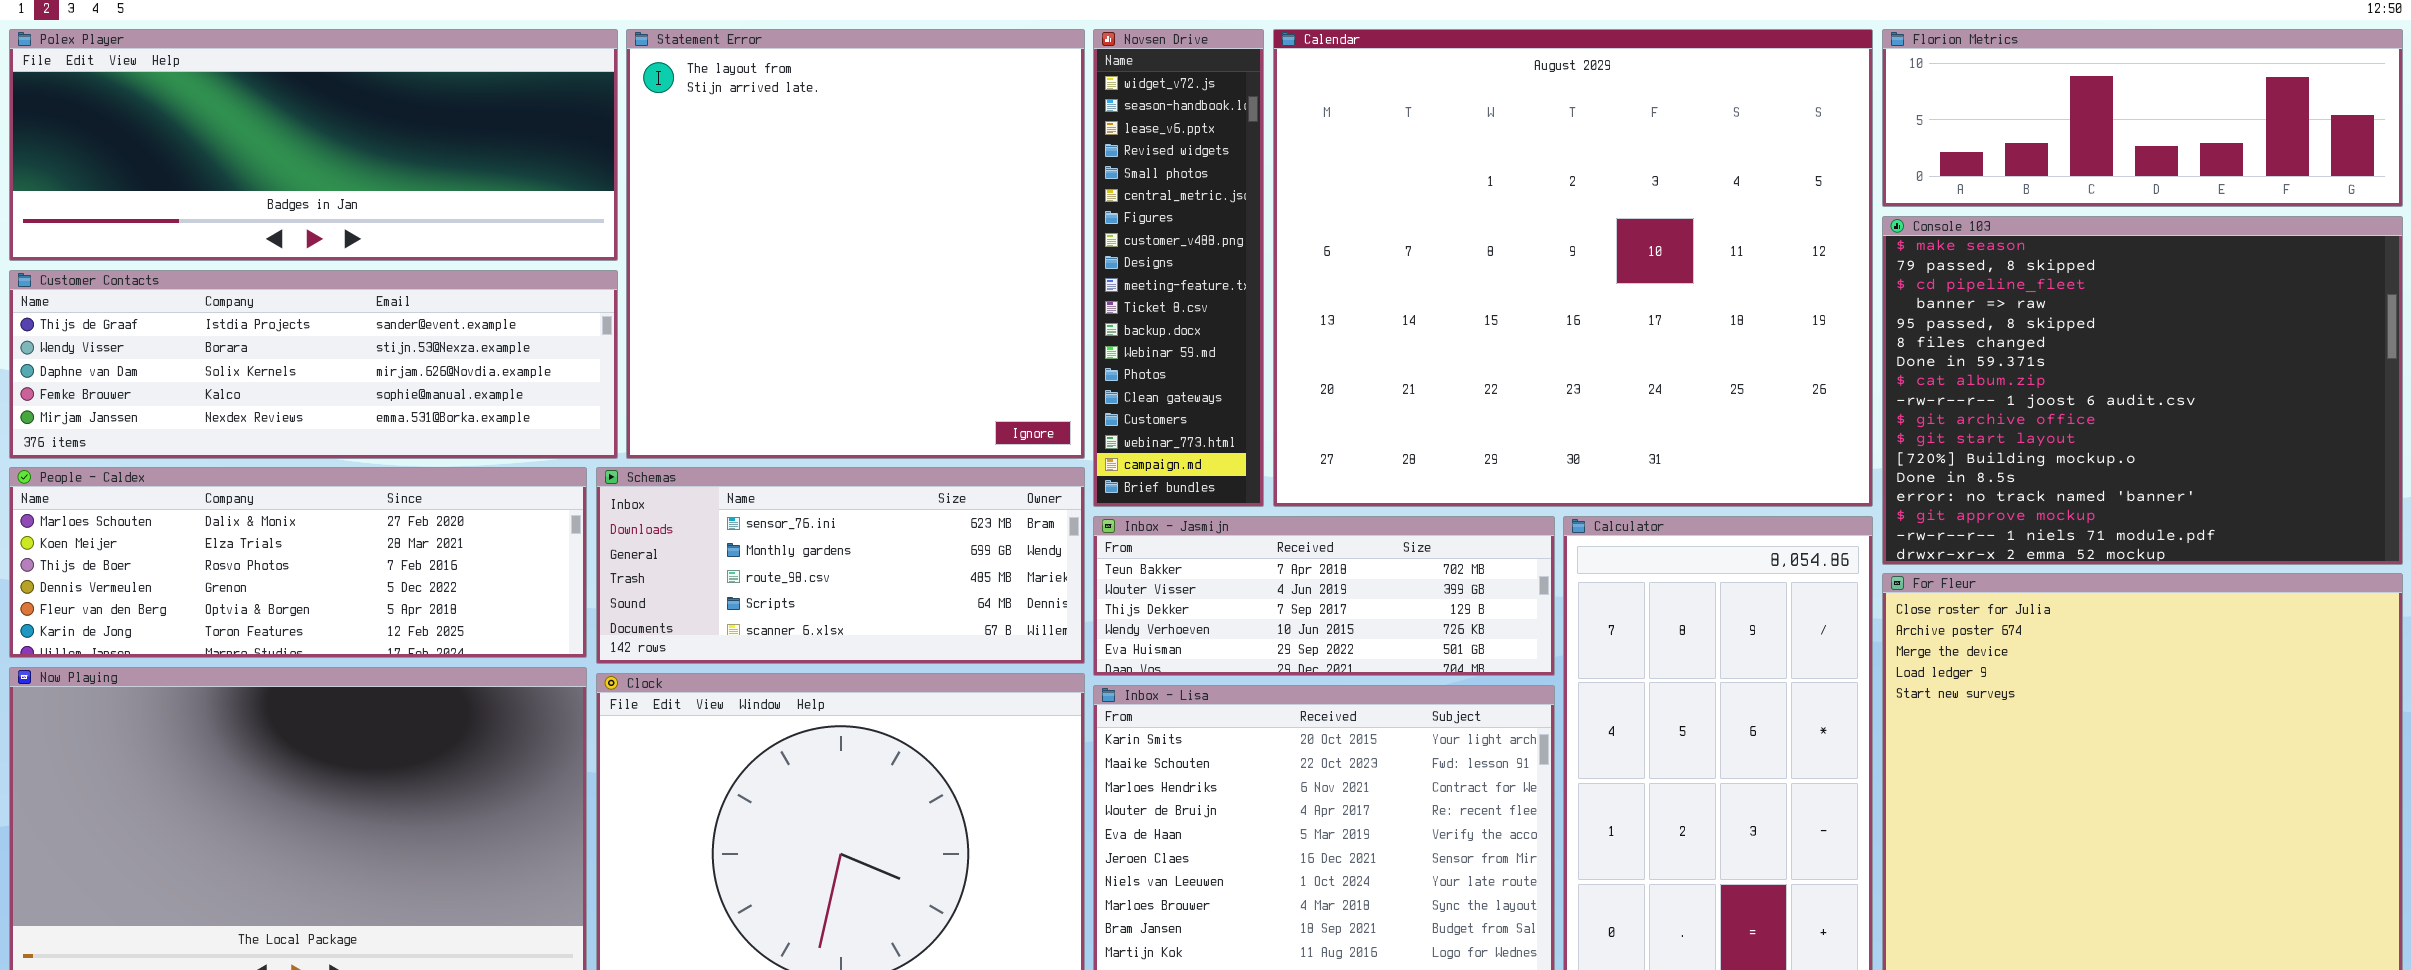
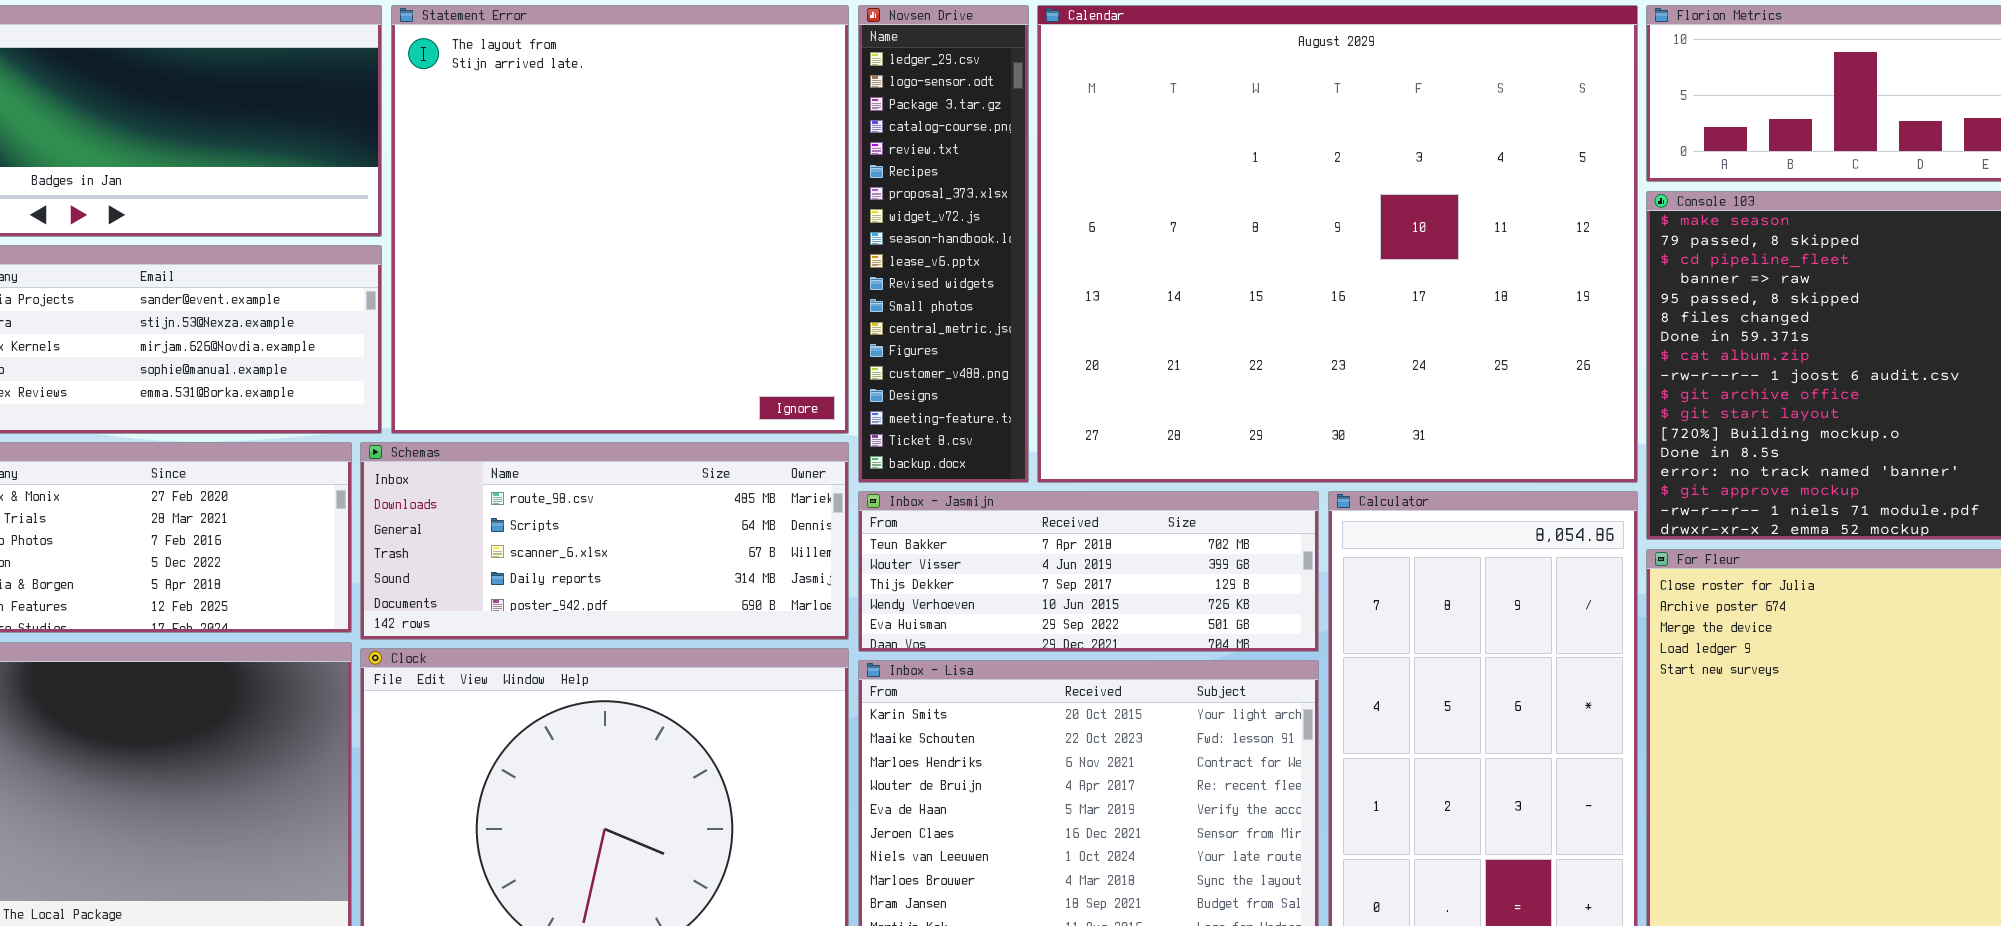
Novsen Drive: [1093,29,1264,507] -> [858,5,1029,483], scrolled up 7 rows
Schemas: [596,467,1085,664] -> [360,442,849,640], scrolled down 2 rows

